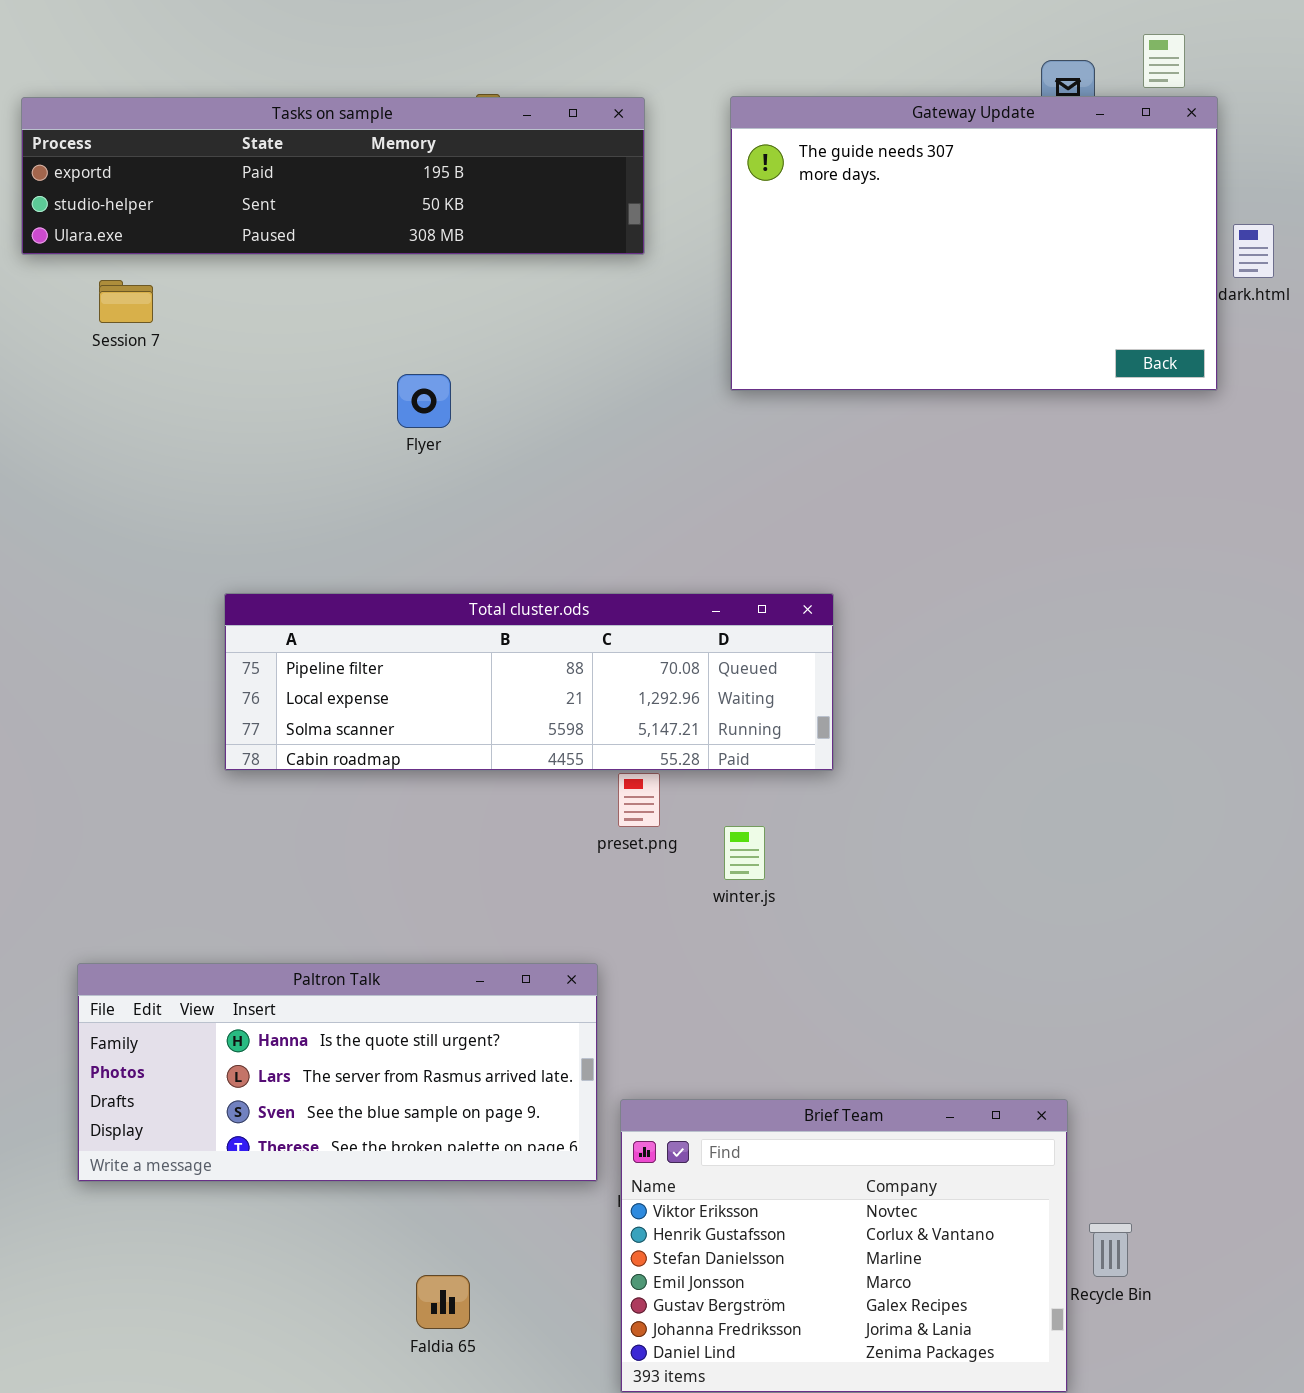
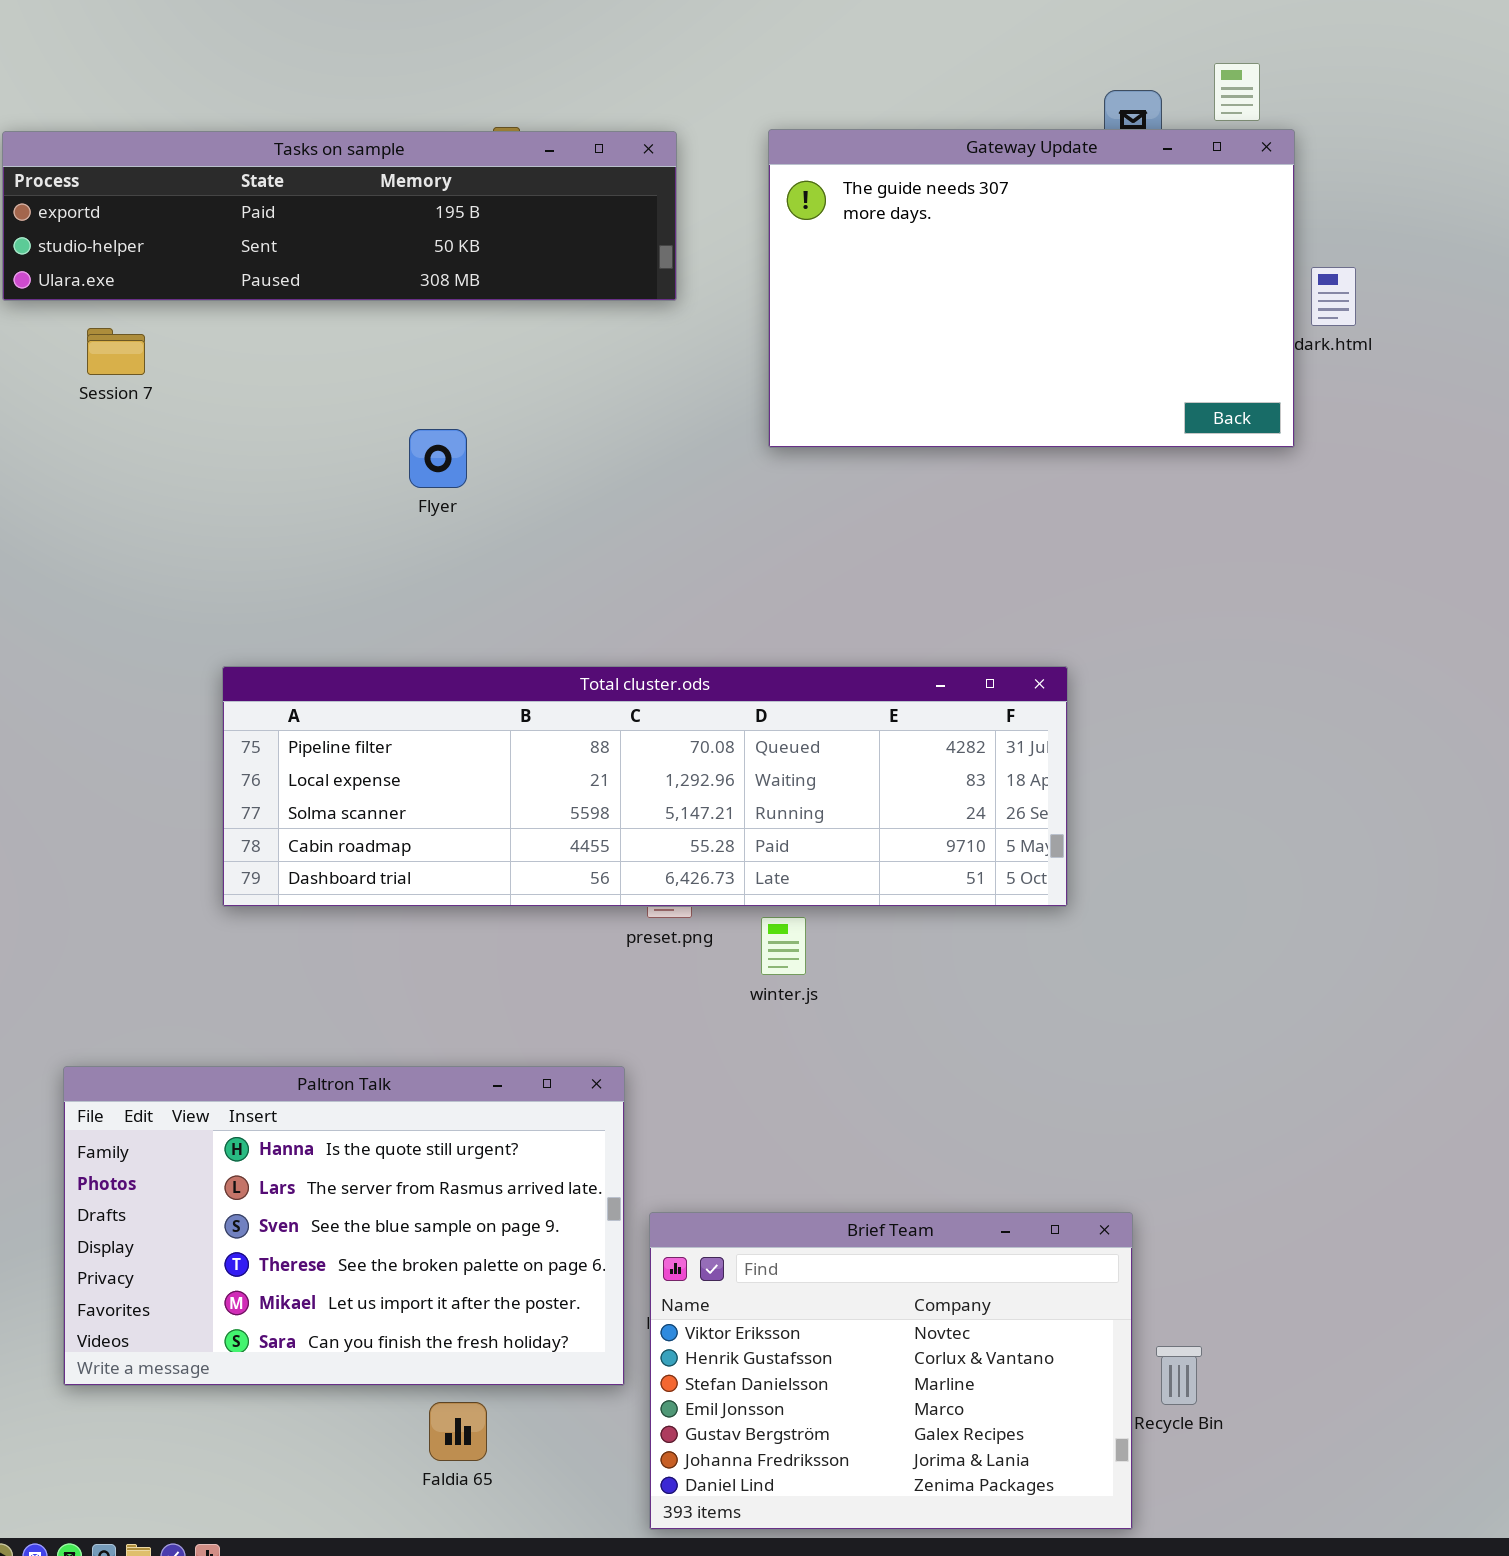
Total cluster.ods: [224,593,834,771] -> [222,666,1068,907], resized
Paltron Talk: [77,963,598,1182] -> [63,1066,625,1386], resized

